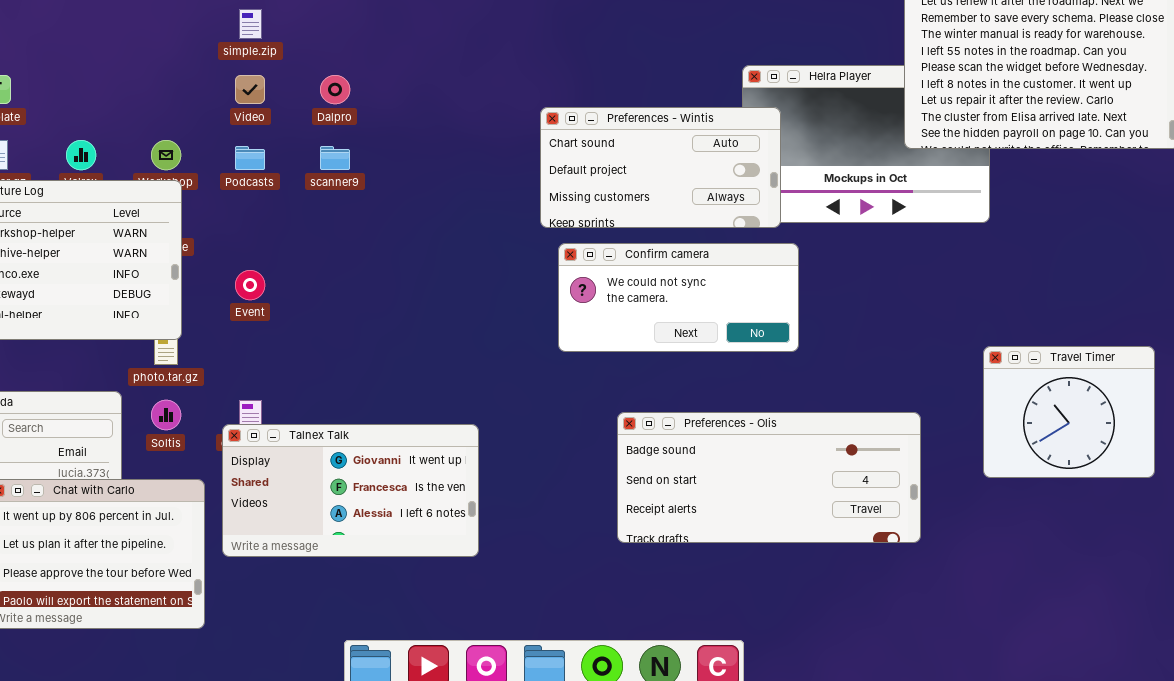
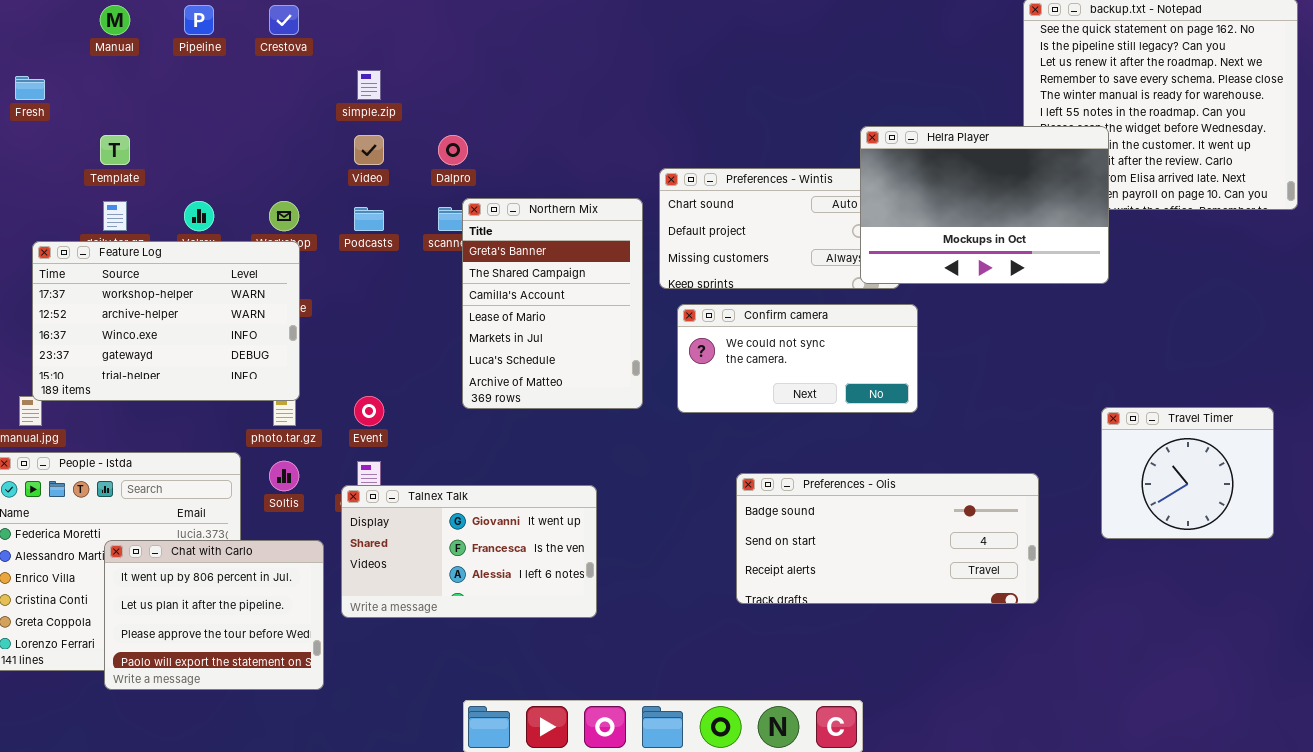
Helra Player: [742,65,990,223] -> [860,126,1109,284], raised
Northern Mix: none -> [462,198,643,409], opened
Event: [235,270,265,300] -> [354,396,384,426], moved

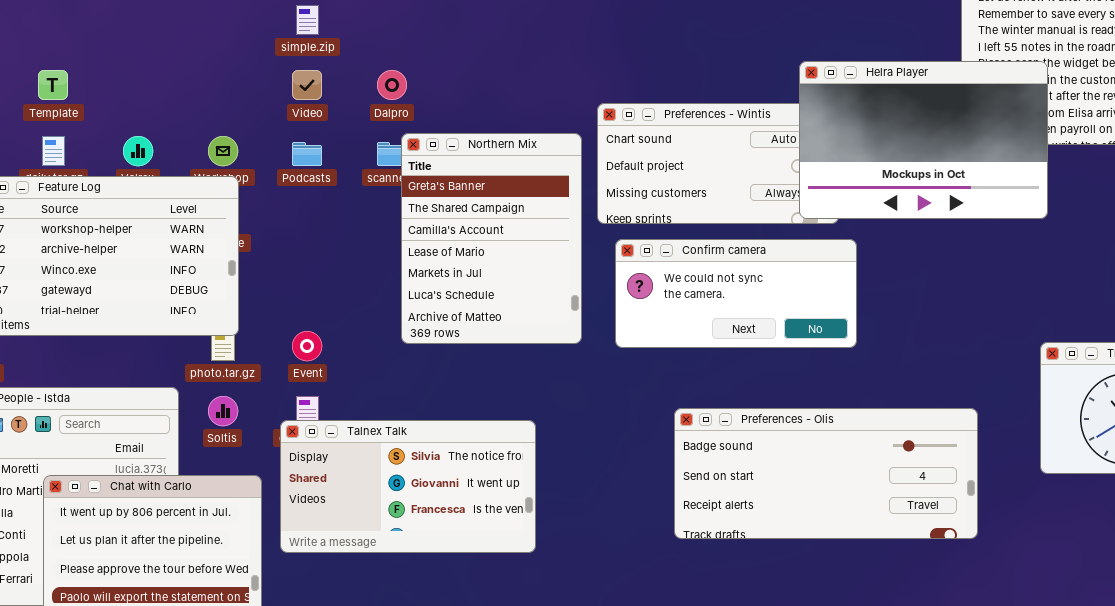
Talnex Talk: [341,485,597,618] -> [280,420,536,553], scrolled up 1 row

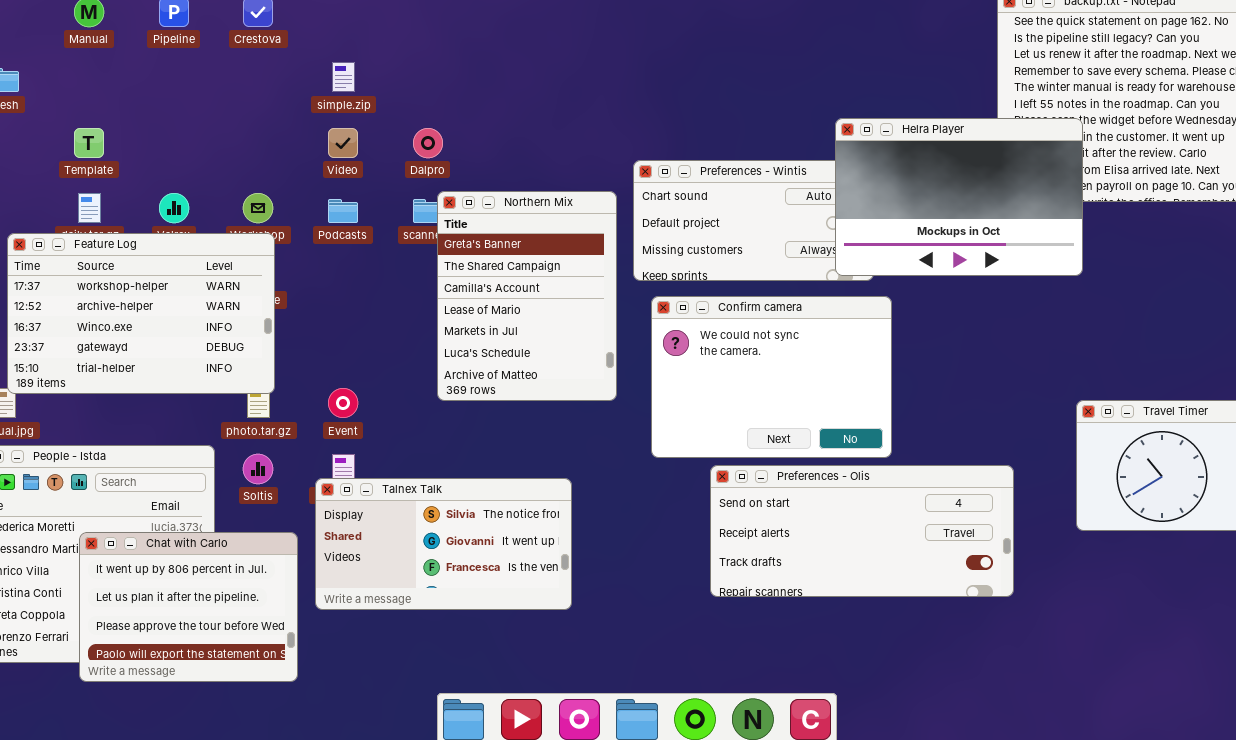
Confirm camera: [615,239,857,348] -> [651,296,892,458], resized
Preferences - Olis: [674,408,978,539] -> [710,465,1014,597], scrolled down 1 row

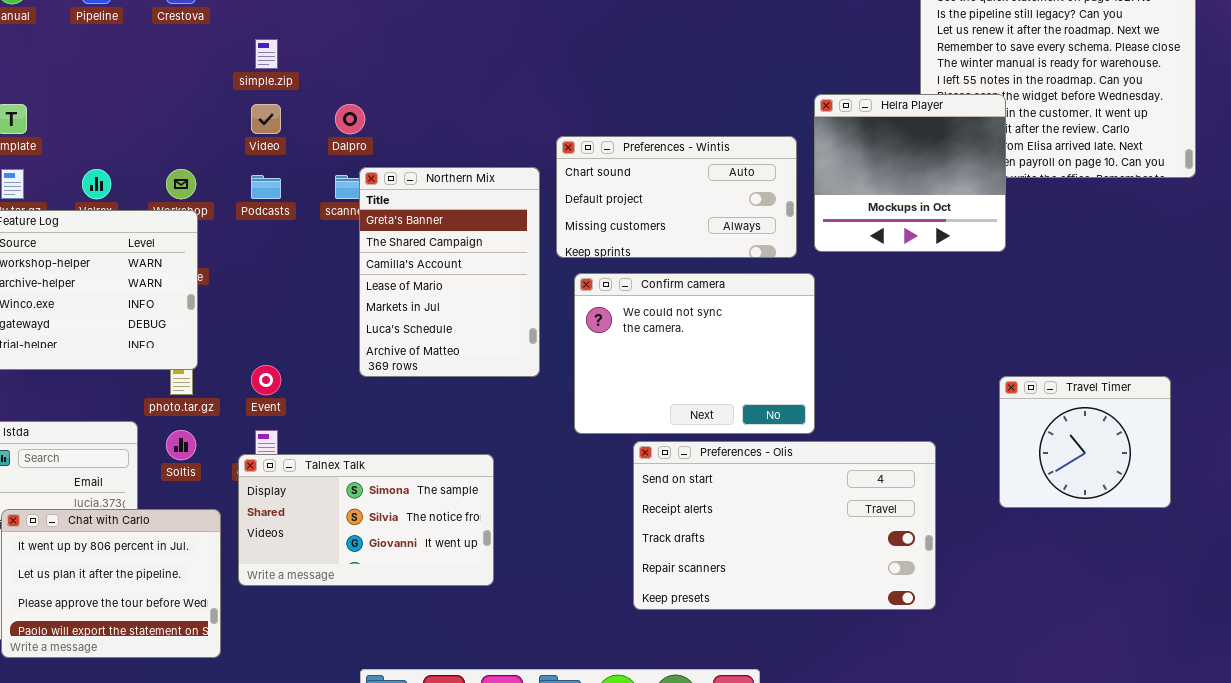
Helra Player: [835,118,1083,276] -> [814,94,1006,252], resized
Preferences - Olis: [710,465,1014,597] -> [633,441,936,610], resized
Talnex Talk: [315,478,572,610] -> [238,454,494,586], scrolled up 1 row

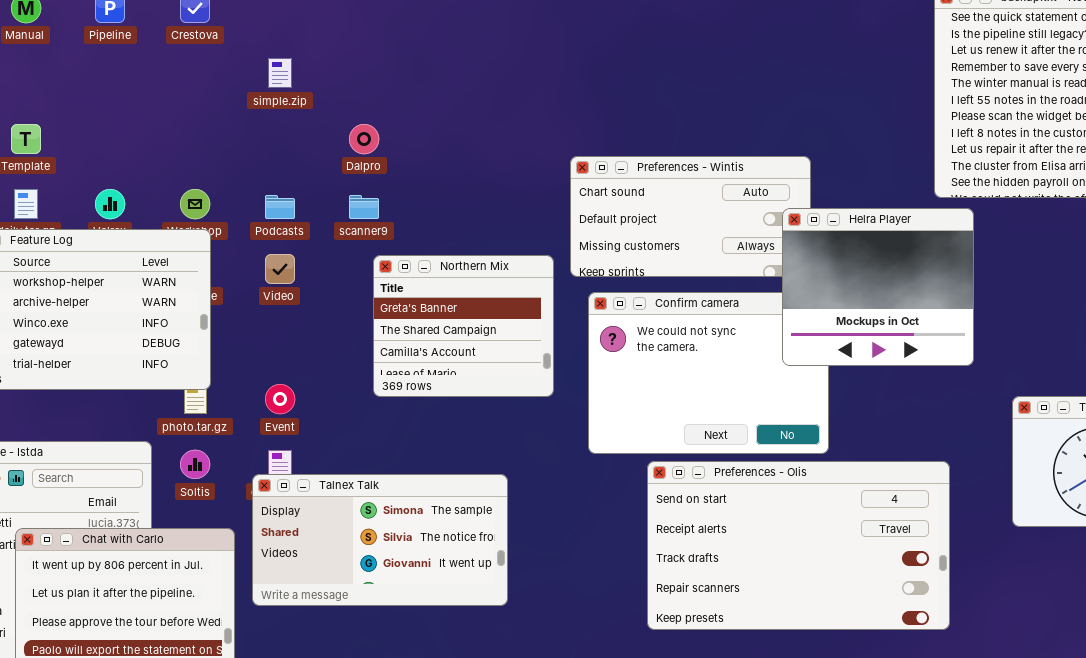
Helra Player: [814,94,1006,252] -> [782,208,974,366], moved
Video: [251,104,281,134] -> [265,254,295,284], moved
Northern Mix: [359,167,540,377] -> [373,255,554,397], resized

